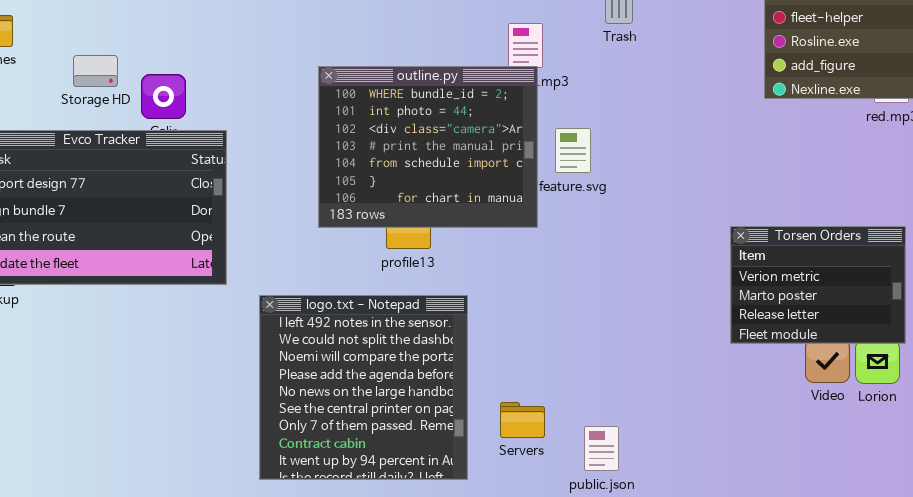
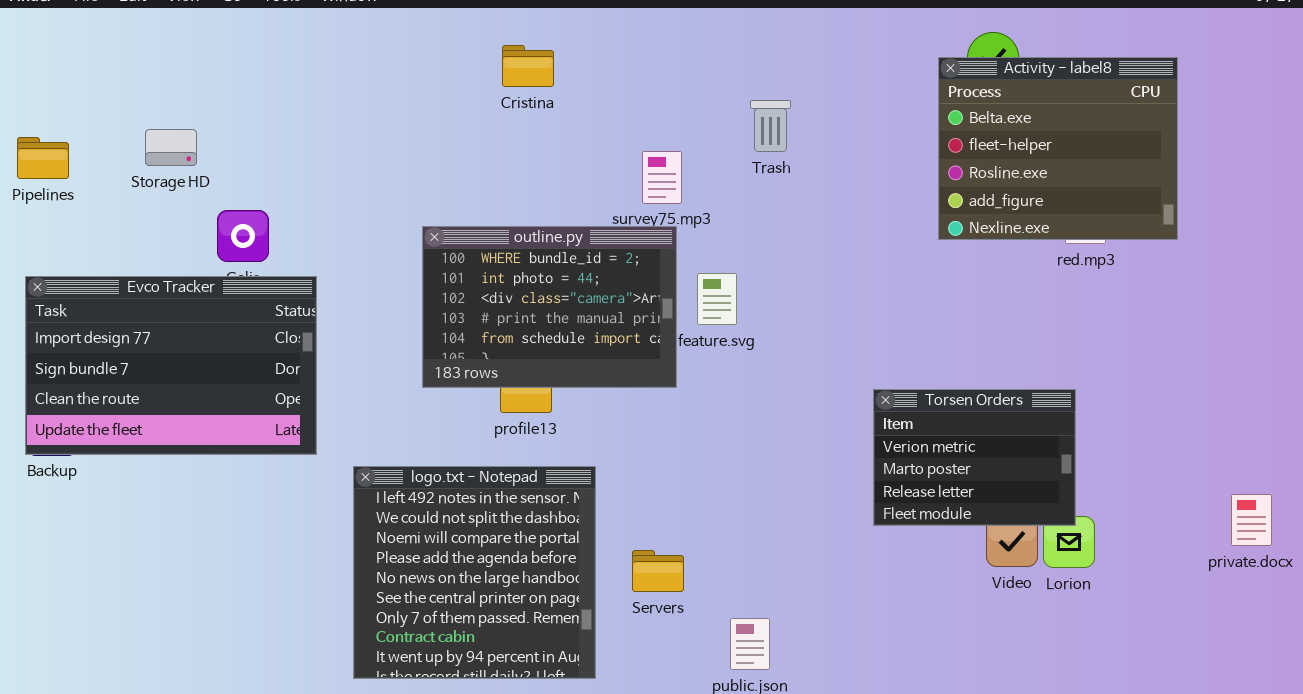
Storage HD: [73,55,118,87] -> [145,129,197,166], moved
outline.py: [318,66,538,228] -> [422,226,677,388], resized
Torsen Orders: [730,226,906,344] -> [873,389,1076,526], moved
Servers: [500,402,545,438] -> [632,550,684,592], moved

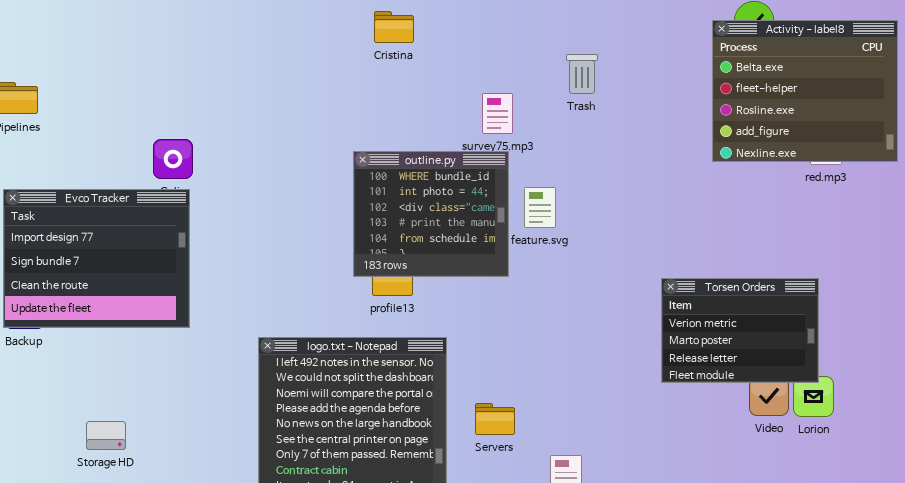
Storage HD: [145,129,197,166] -> [86,421,126,450], moved
outline.py: [422,226,677,388] -> [353,151,509,277], resized
Evco Tracker: [25,276,317,455] -> [3,189,190,328], resized

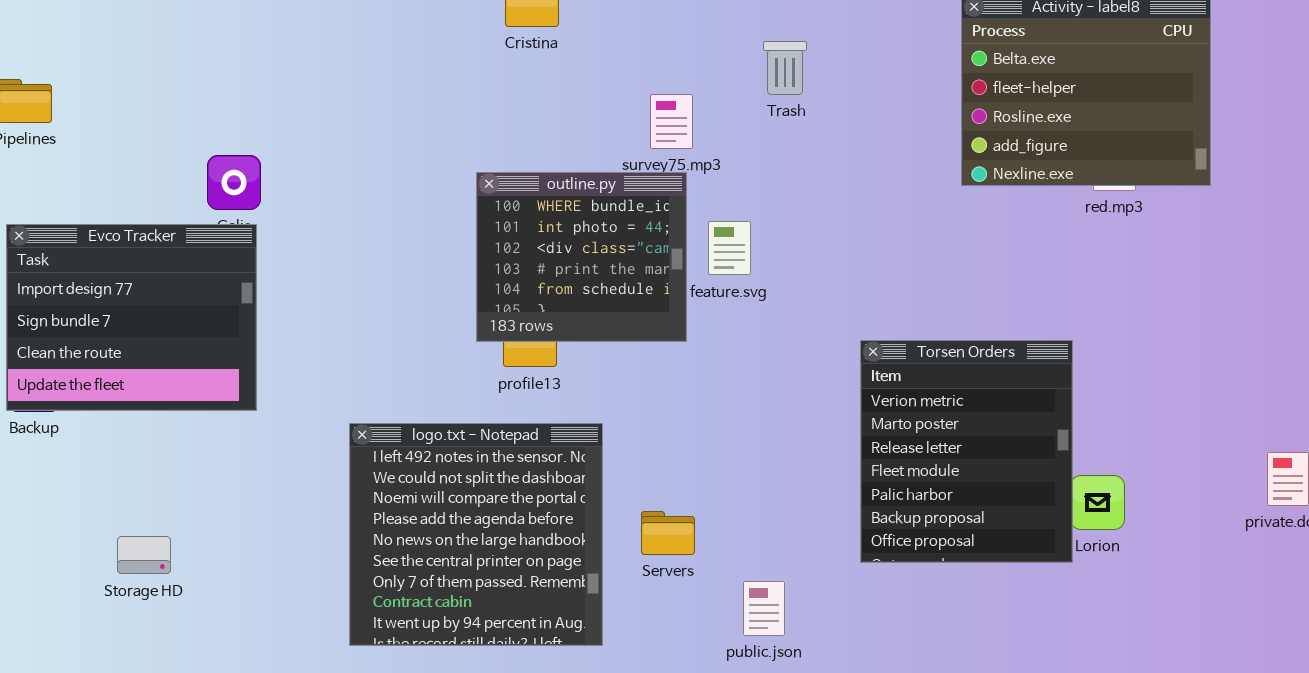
Torsen Orders: [661,278,819,383] -> [860,340,1073,563], moved, resized

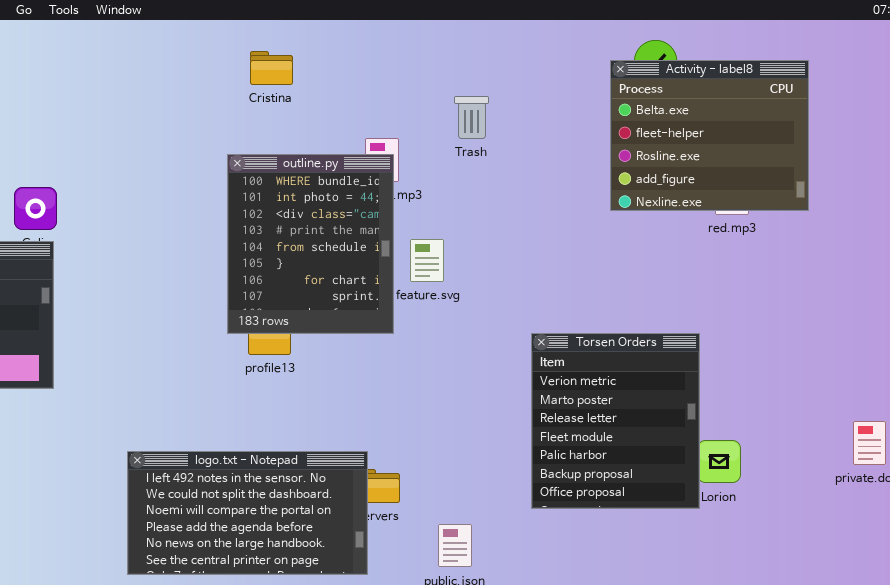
outline.py: [476,172,687,342] -> [227,154,394,334], resized
logo.txt - Notepad: [349,423,603,646] -> [127,451,368,575], resized

